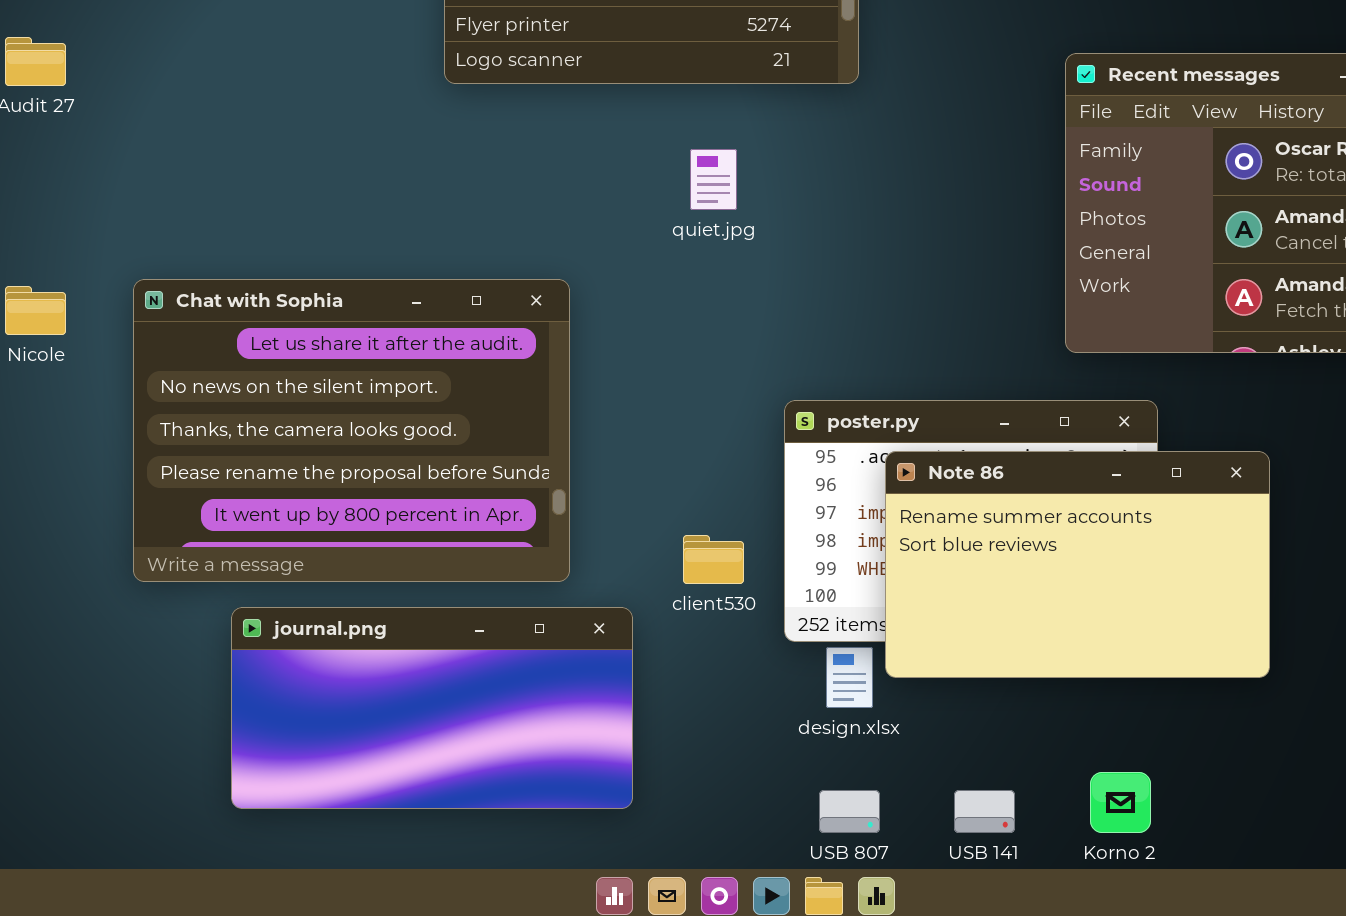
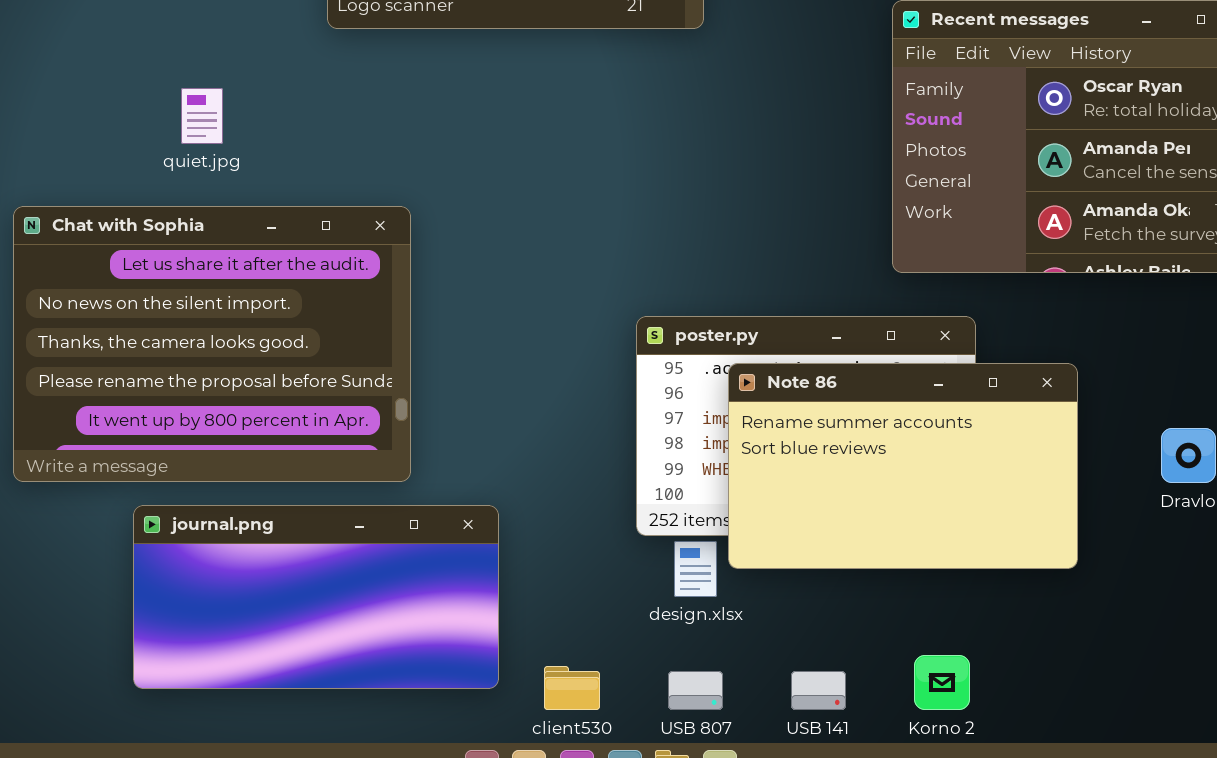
quiet.jpg: [690,149,737,210] -> [181,88,223,144], moved
Chat with Sophia: [133,279,570,582] -> [13,206,411,482], moved
client530: [683,535,744,584] -> [544,666,600,710], moved

